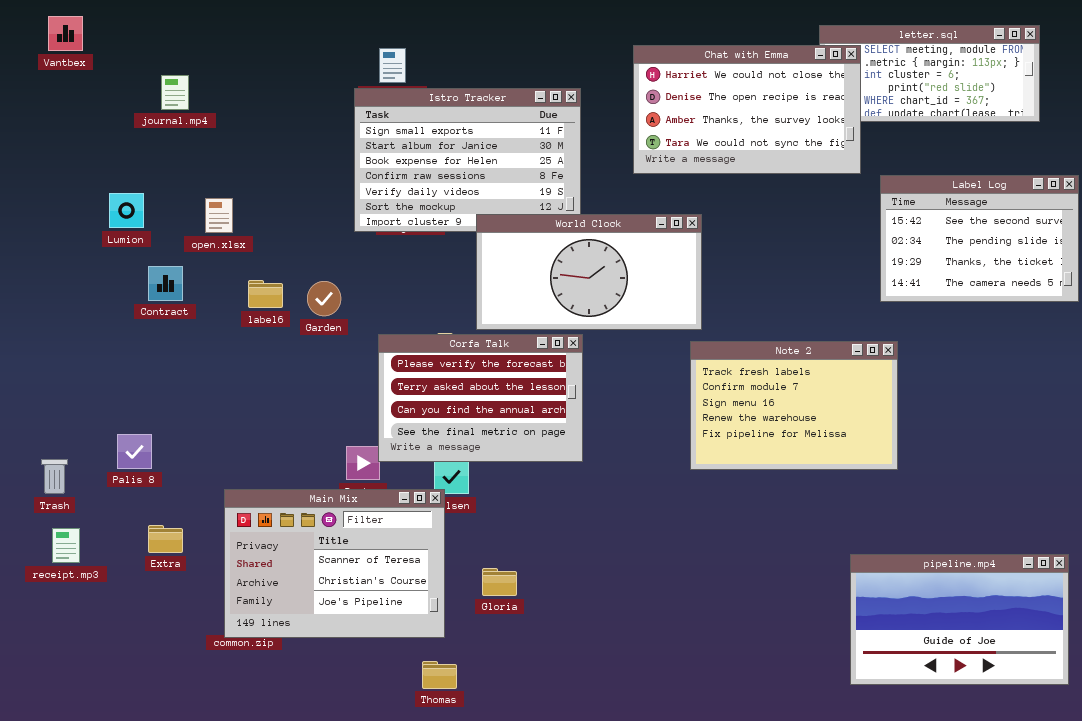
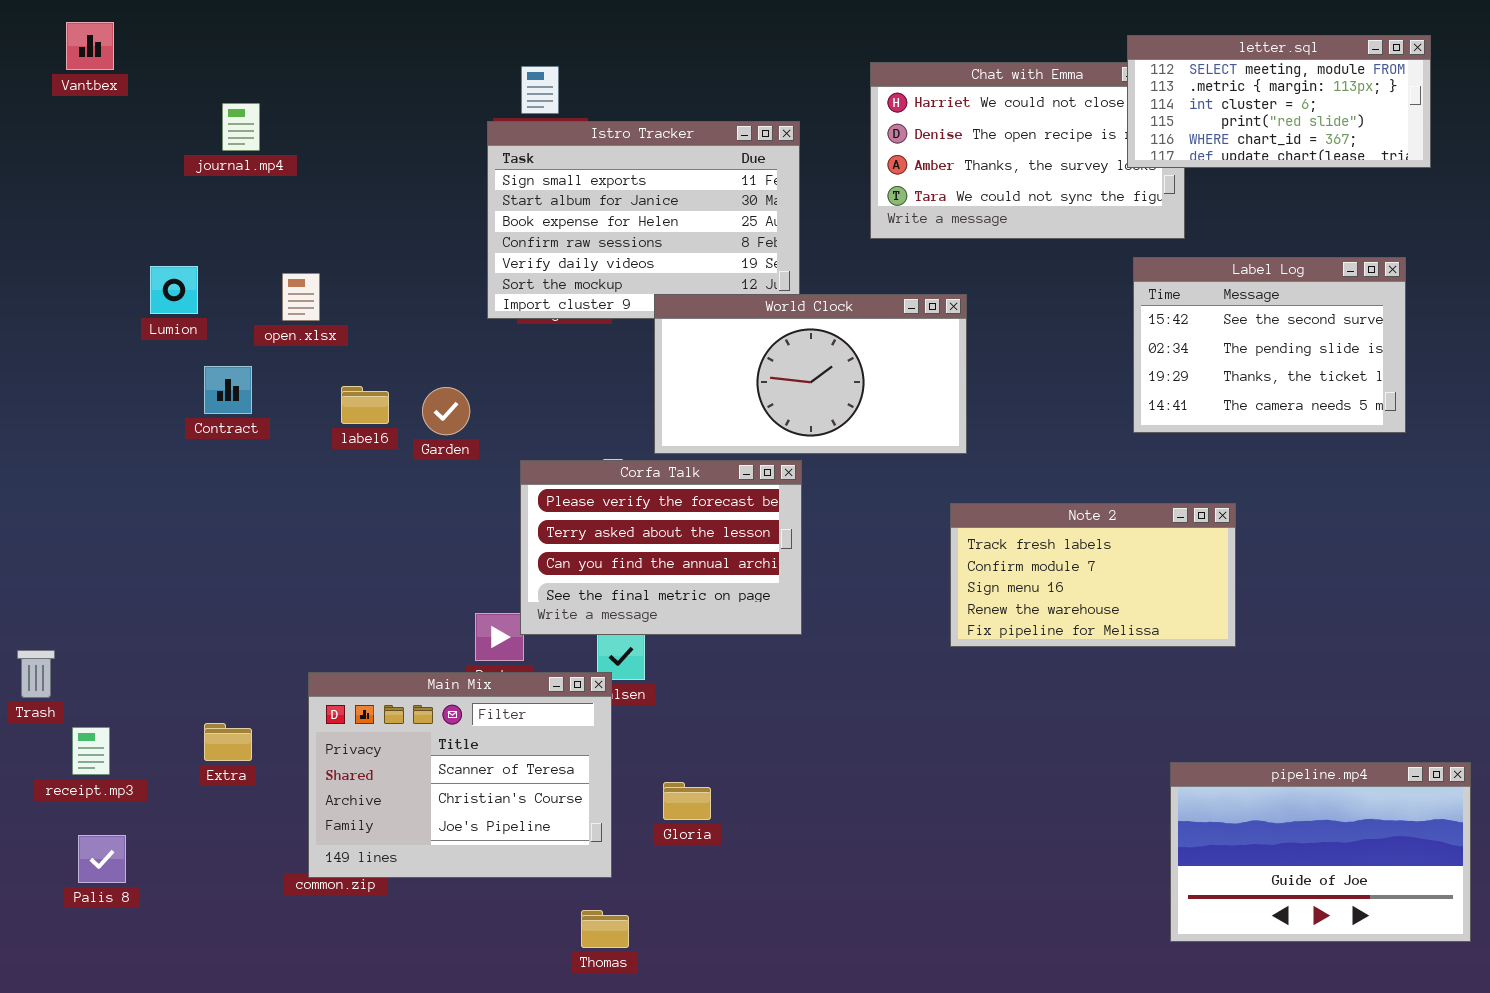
letter.sql: [819,25,1040,122] -> [1127,35,1431,168], raised
Label Log: [880,175,1079,302] -> [1133,257,1406,433], moved
Note 2: [690,341,898,470] -> [950,503,1236,647], resized
Palis 8: [117,434,152,469] -> [78,835,126,883], moved
Trash: [41,459,68,494] -> [17,650,55,698], moved

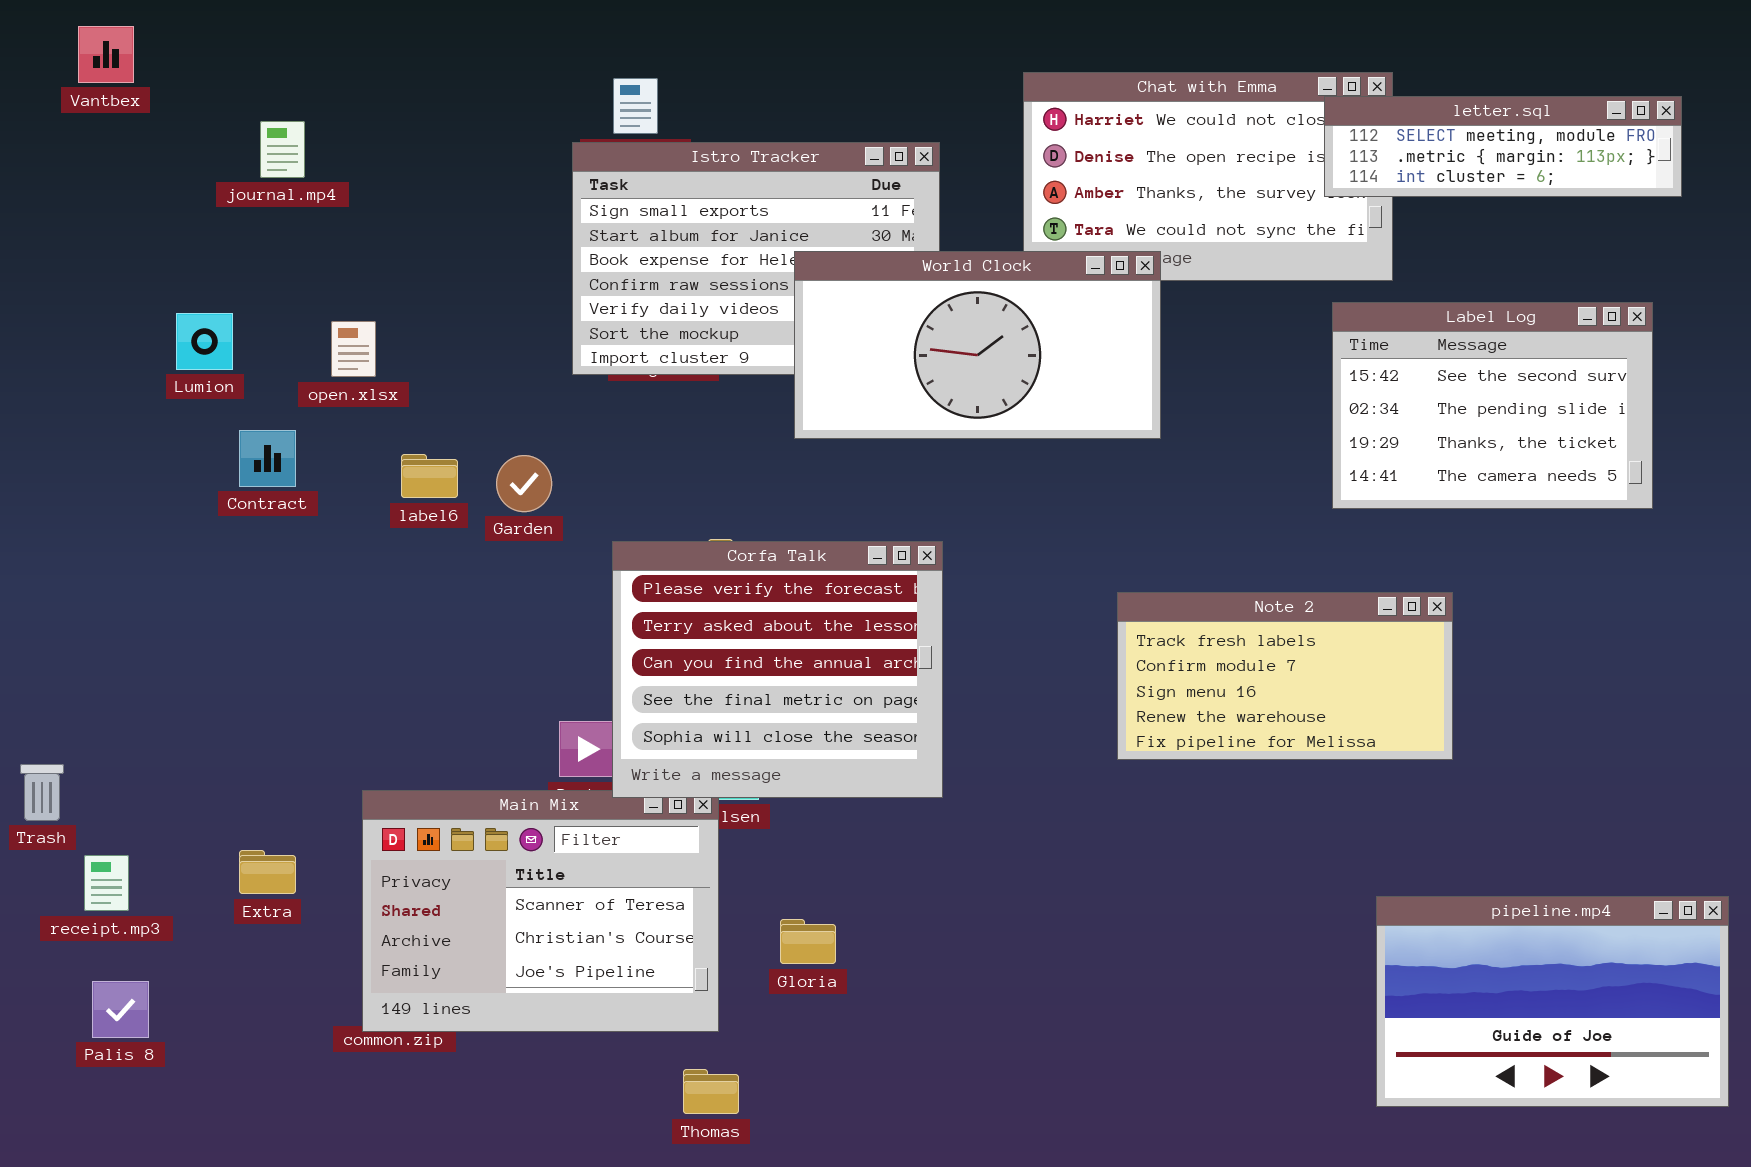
letter.sql: [1127,35,1431,168] -> [1324,96,1682,197], resized
World Clock: [654,294,967,454] -> [794,251,1161,439], moved
Corfa Talk: [520,460,802,635] -> [612,541,943,798], resized

